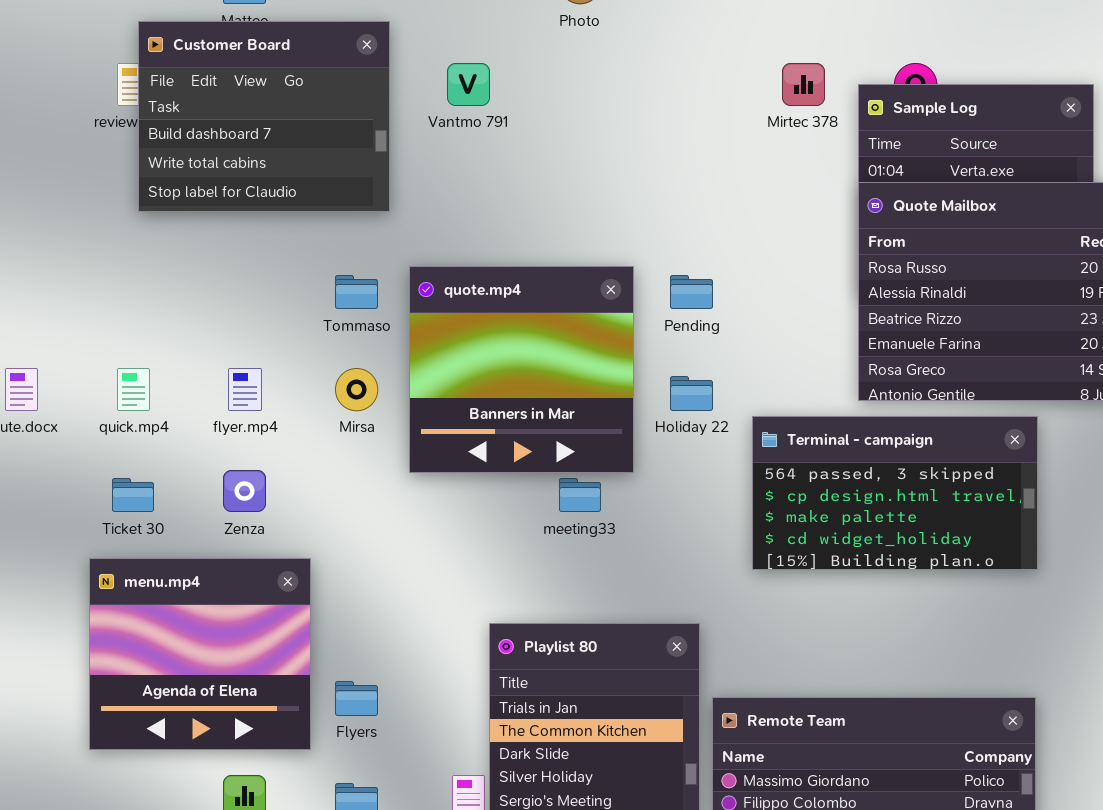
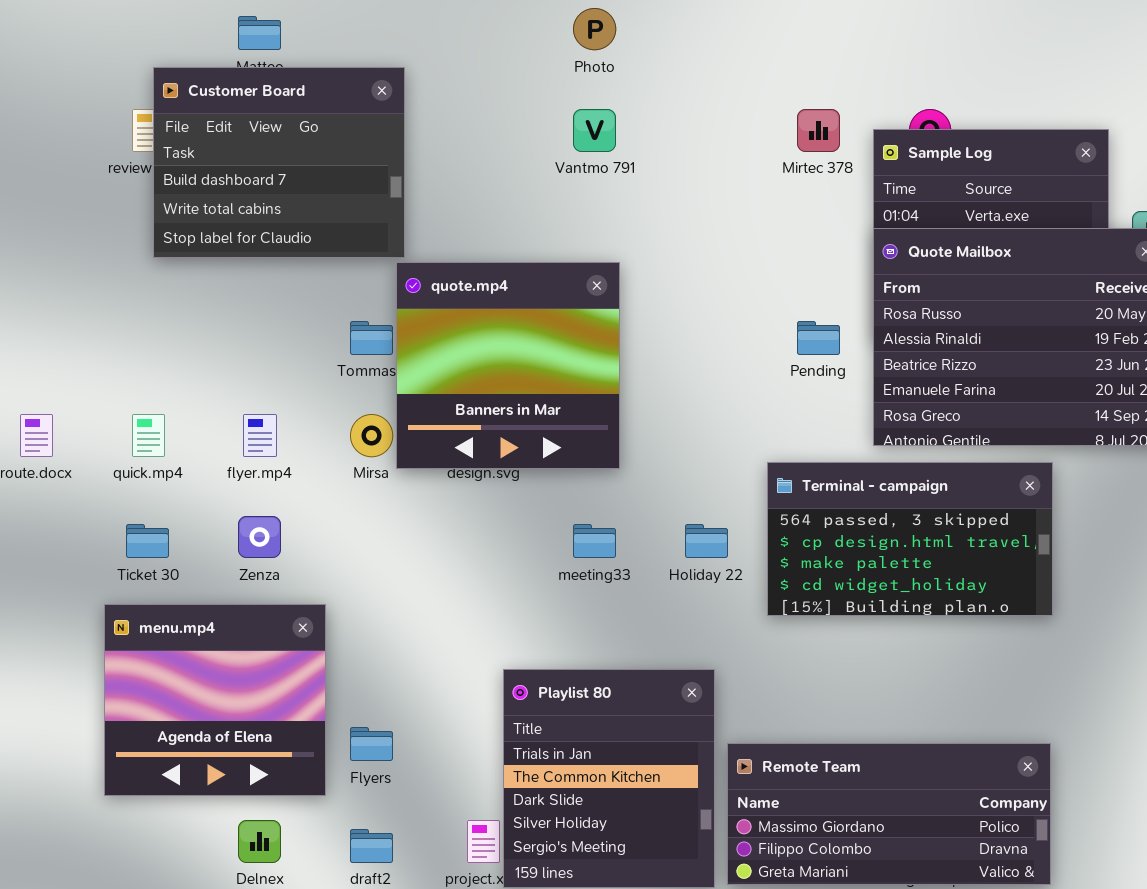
Vantmo 791: [447,63,490,106] -> [573,109,616,152], moved
quote.mp4: [409,266,634,473] -> [396,262,620,469], moved
Pending: [670,275,713,309] -> [797,321,840,355], moved
Holiday 22: [670,376,713,411] -> [685,524,728,558], moved

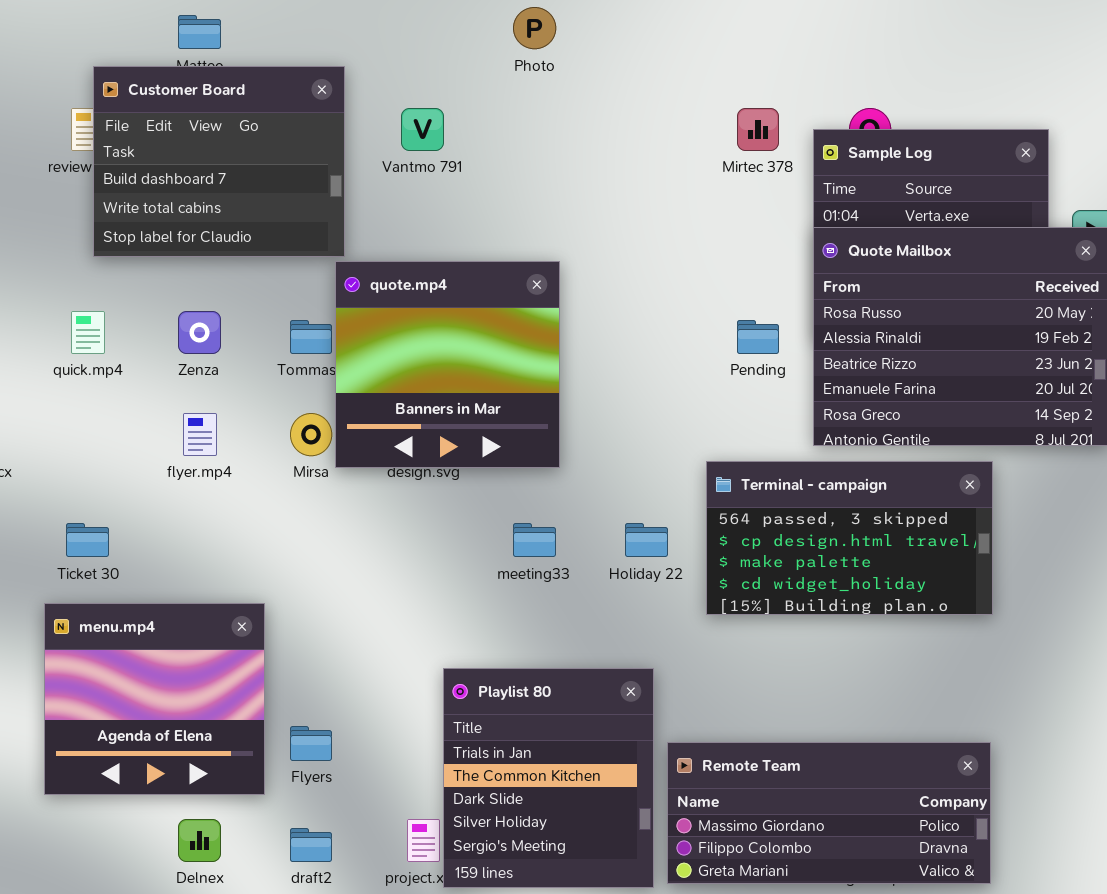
Vantmo 791: [573,109,616,152] -> [401,108,444,151], moved
quick.mp4: [132,414,165,457] -> [71,311,105,354], moved
Zenza: [238,516,281,558] -> [178,311,221,354], moved

